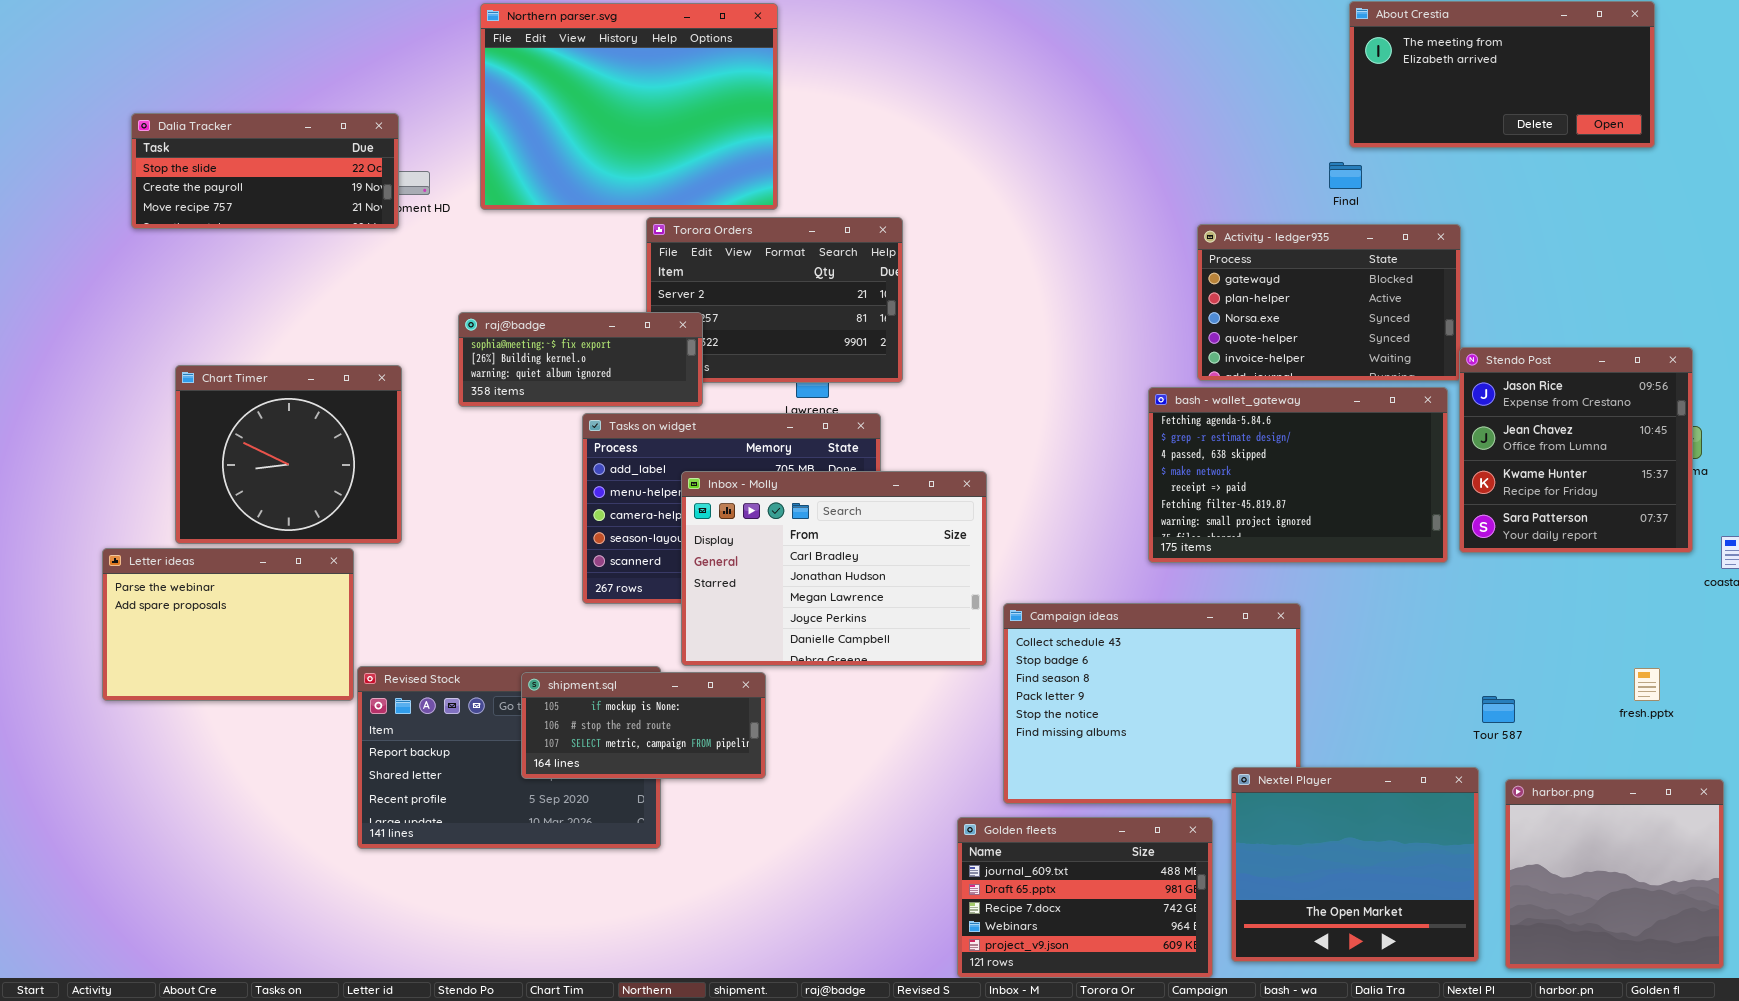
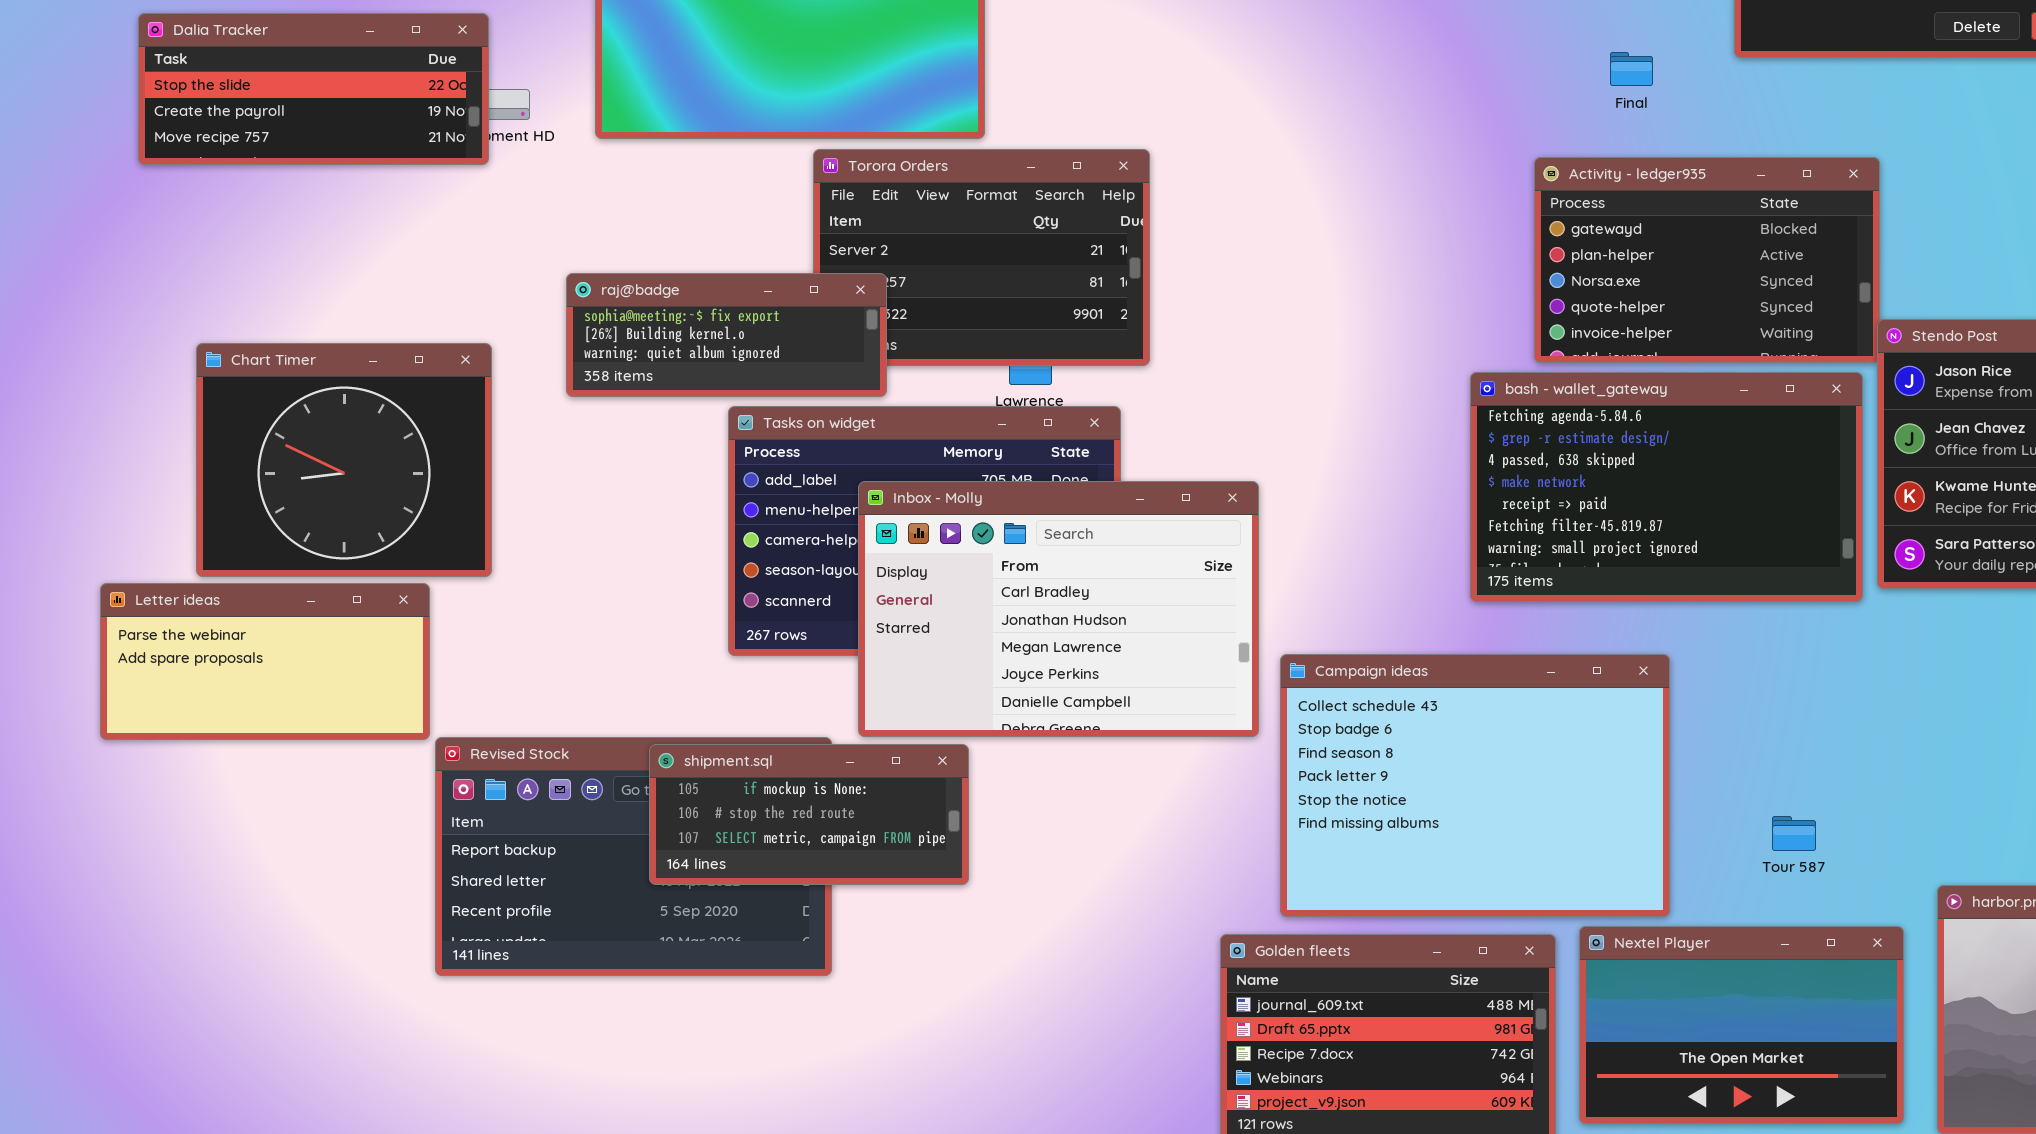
Final: [1329,162,1362,189] -> [1610,52,1653,86], moved
Letter ideas: [102,548,354,701] -> [100,583,430,740], resized
Tour 587: [1482,696,1515,723] -> [1772,816,1816,851], moved
Nextel Player: [1231,767,1479,962] -> [1579,926,1904,1124], resized

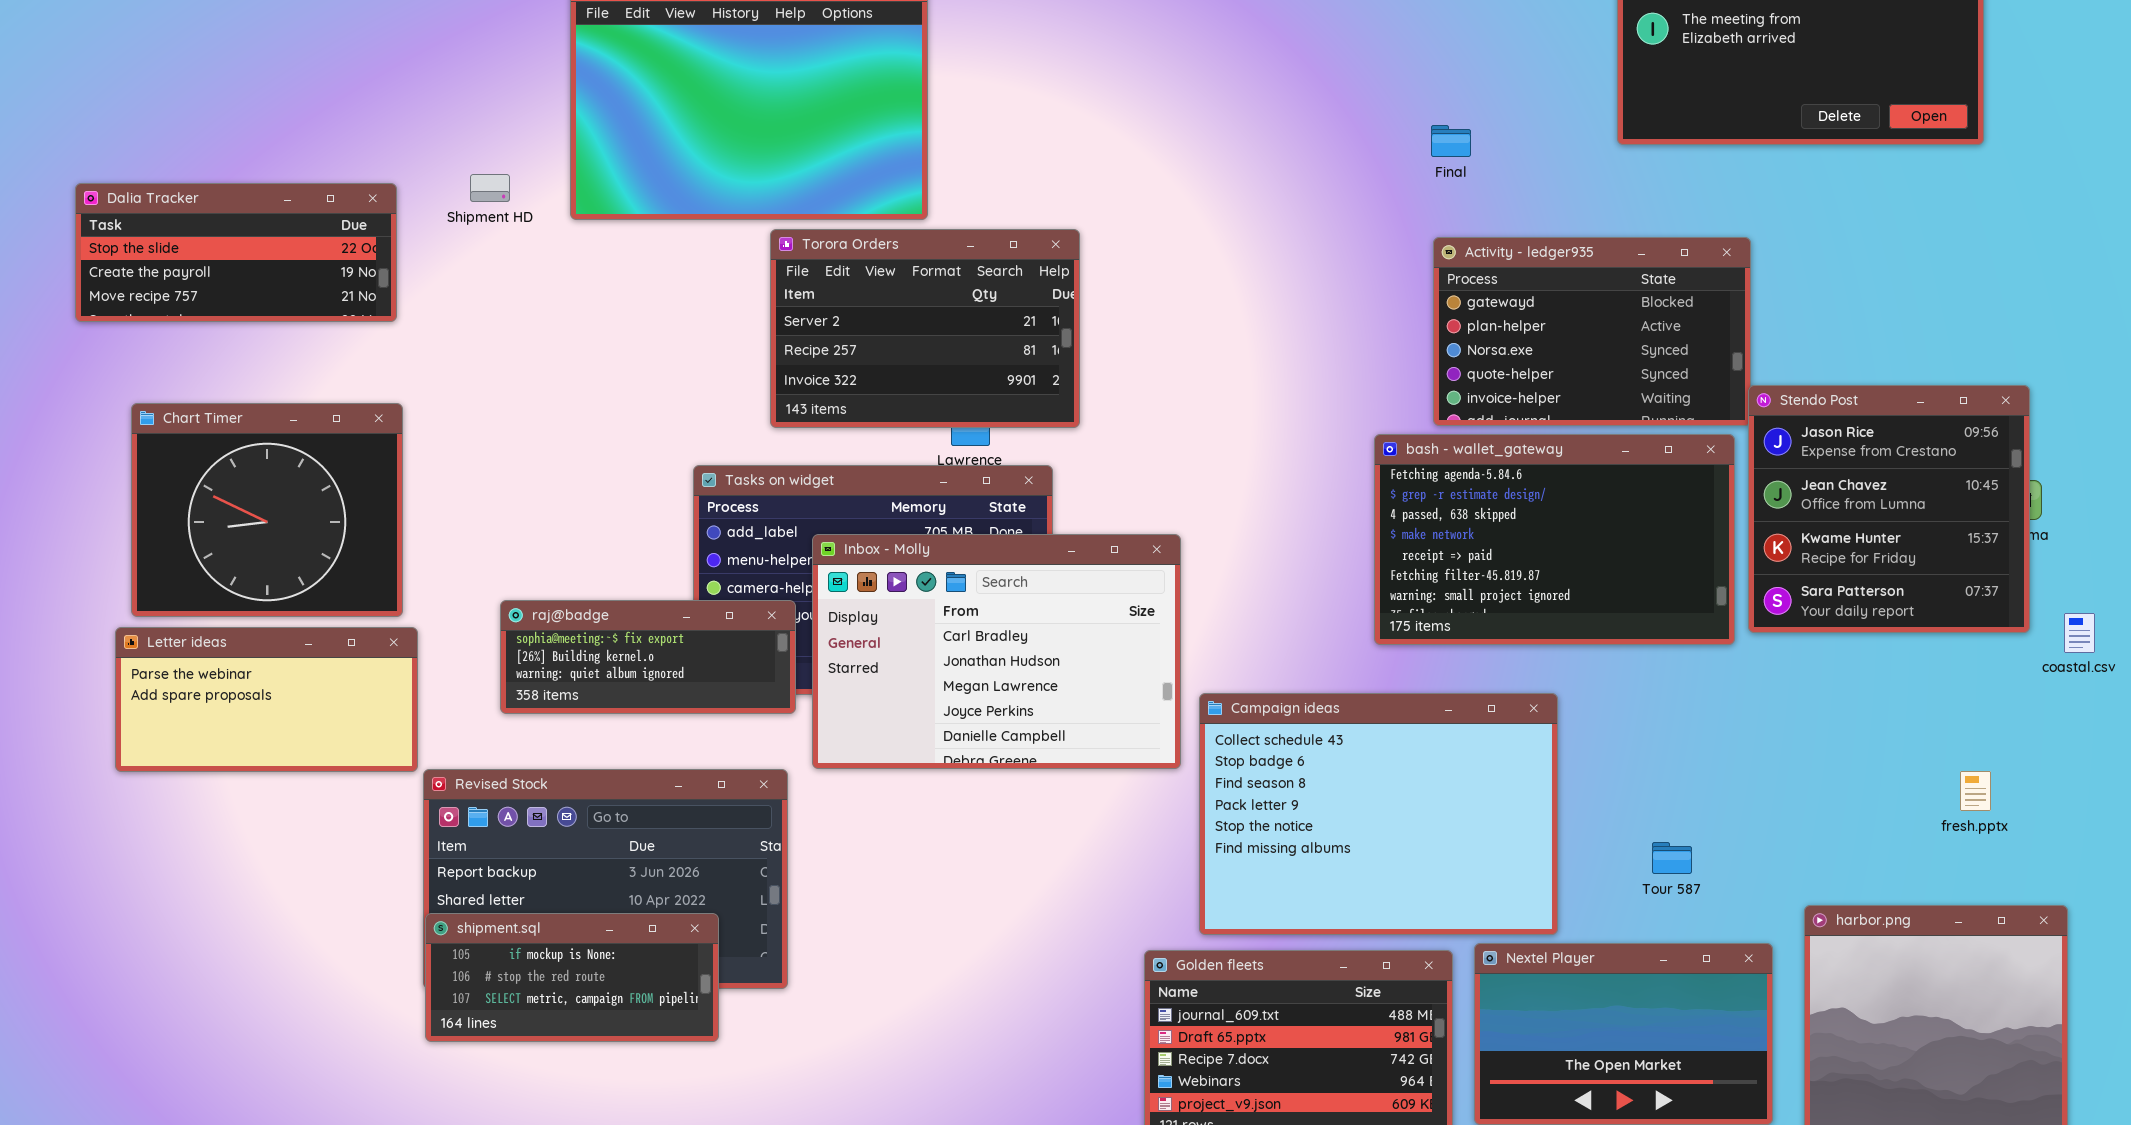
Dalia Tracker: [138,13,489,165] -> [75,183,397,322], moved
Final: [1610,52,1653,86] -> [1431,125,1471,157], moved
raj@badge: [566,273,887,397] -> [500,600,796,714], moved
Chart Timer: [196,343,492,577] -> [131,403,403,617], moved
shipment.sql: [649,744,969,885] -> [425,913,719,1042], moved

